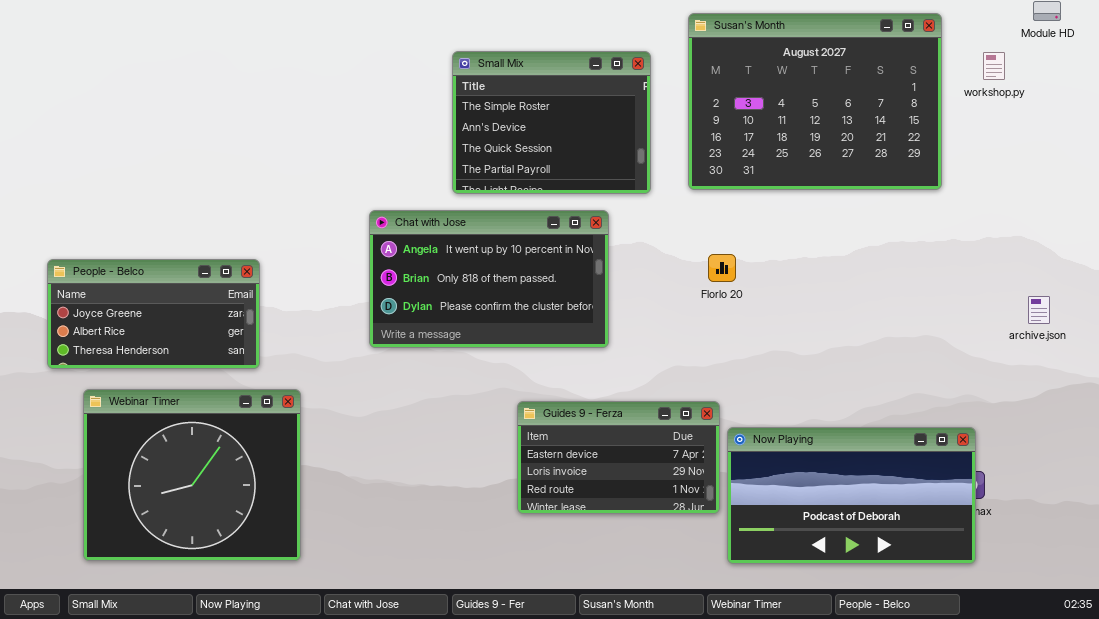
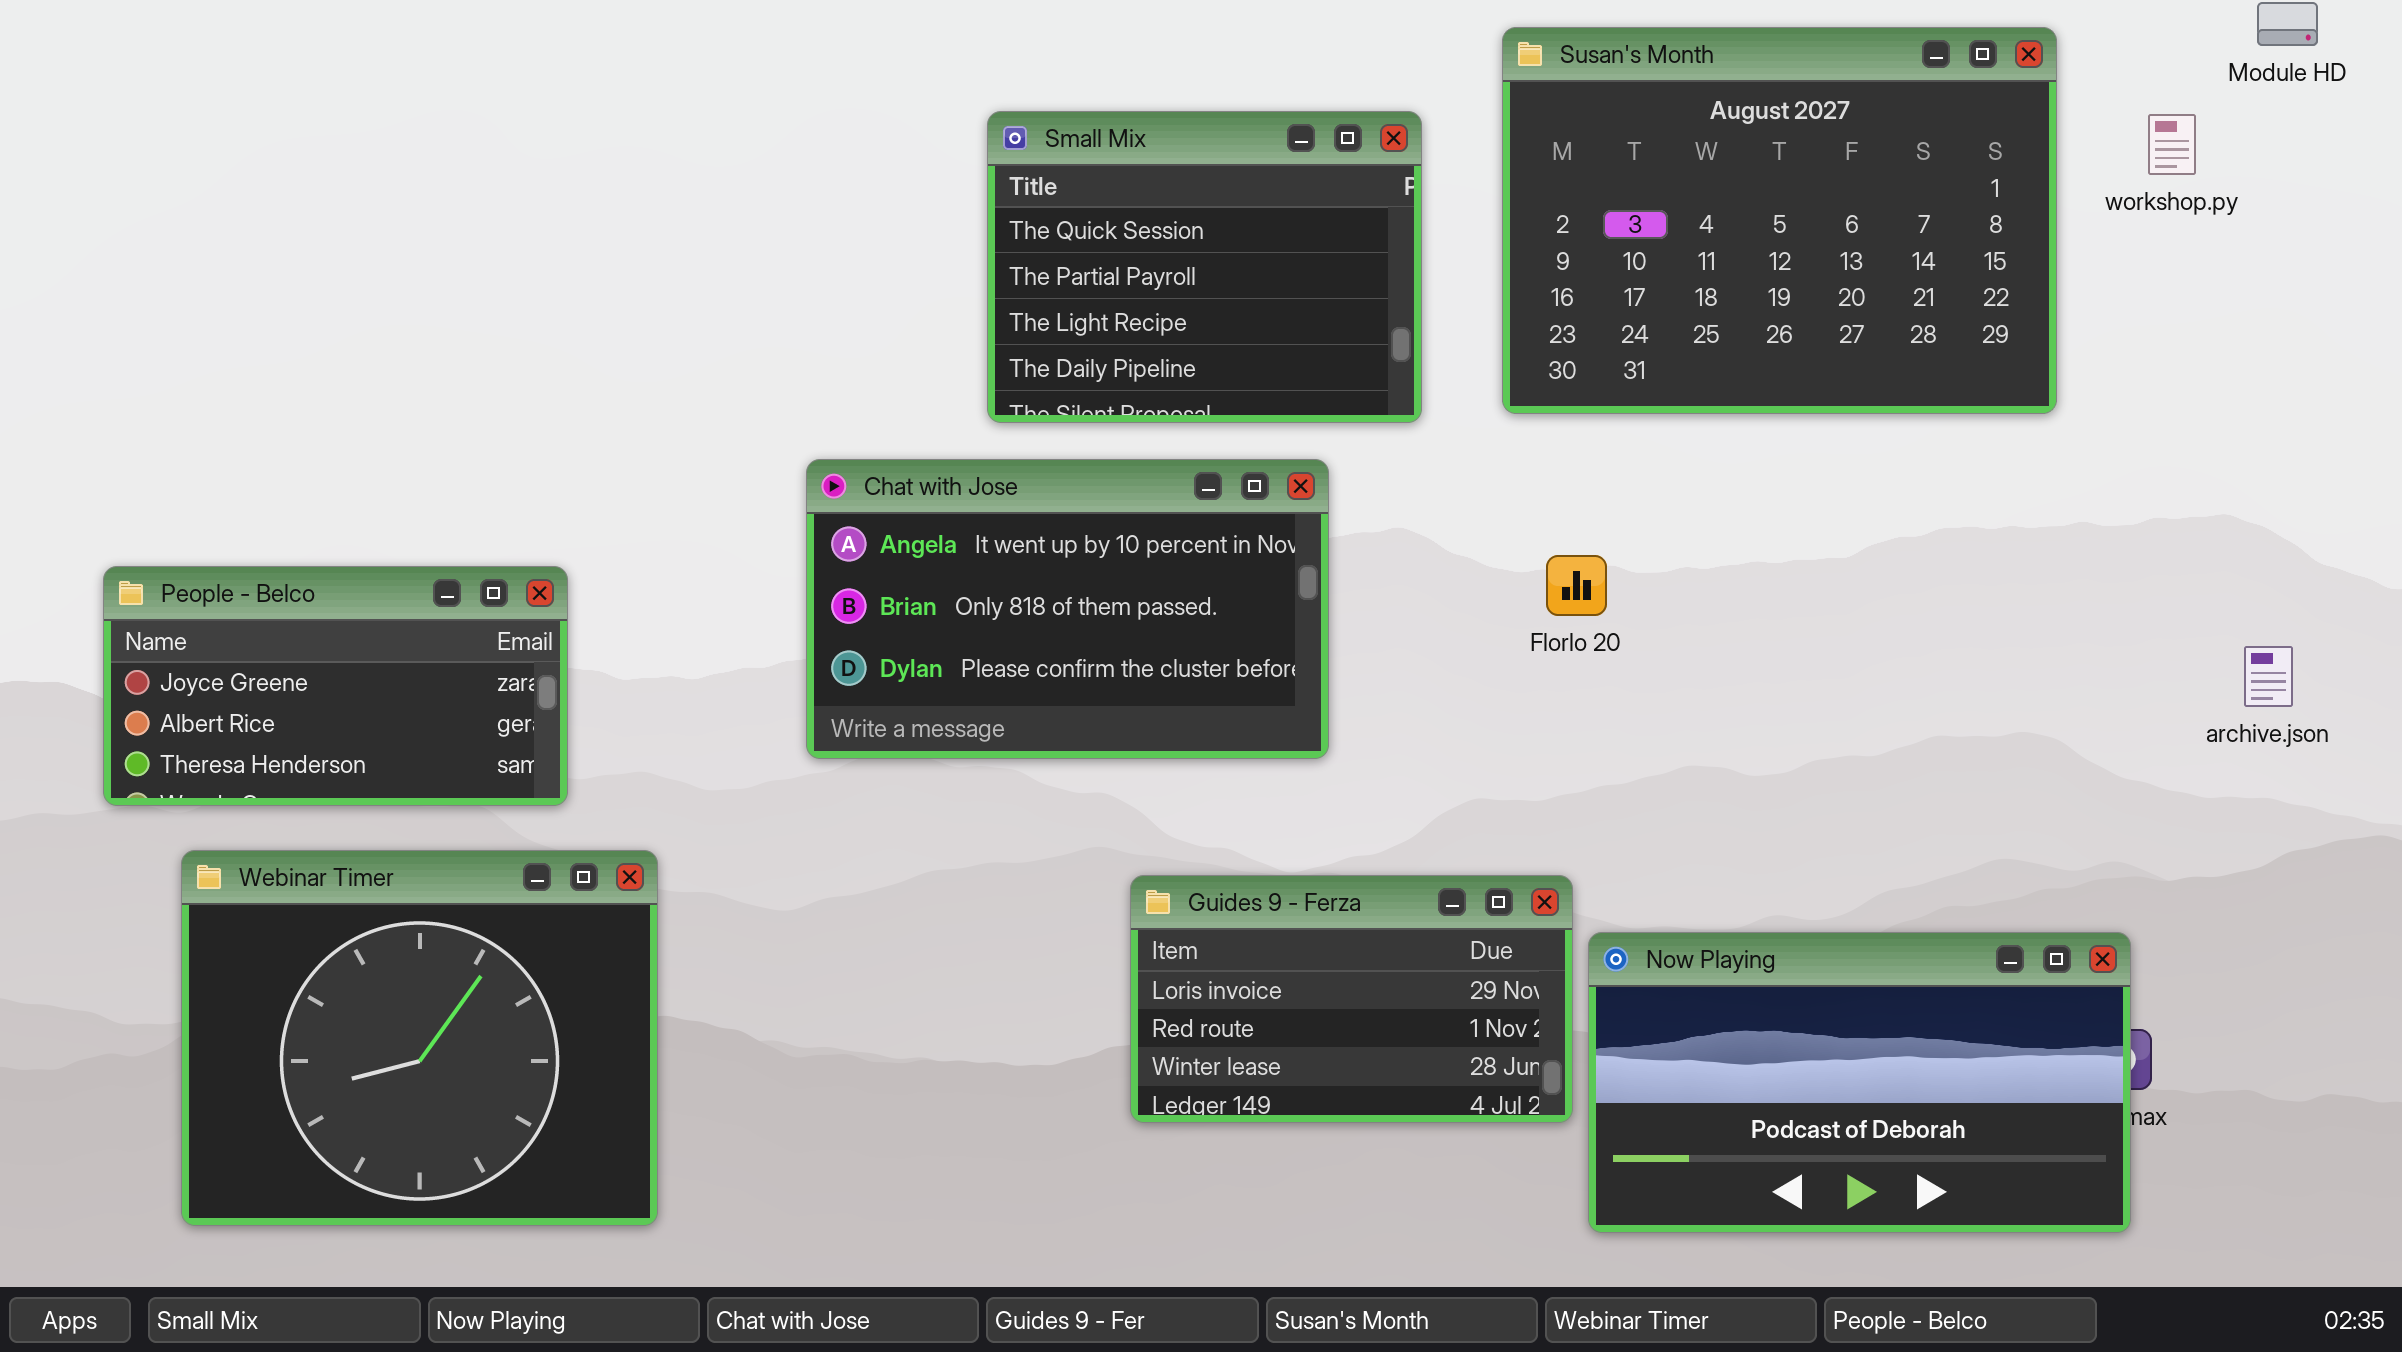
Small Mix: [452,51,651,194] -> [987,111,1422,423], scrolled down 2 rows
Guides 9 - Ferza: [517,401,720,514] -> [1130,875,1573,1123], scrolled down 1 row

